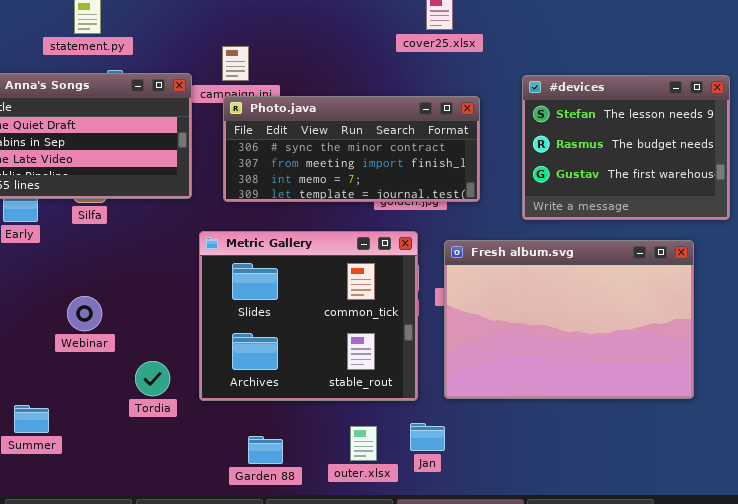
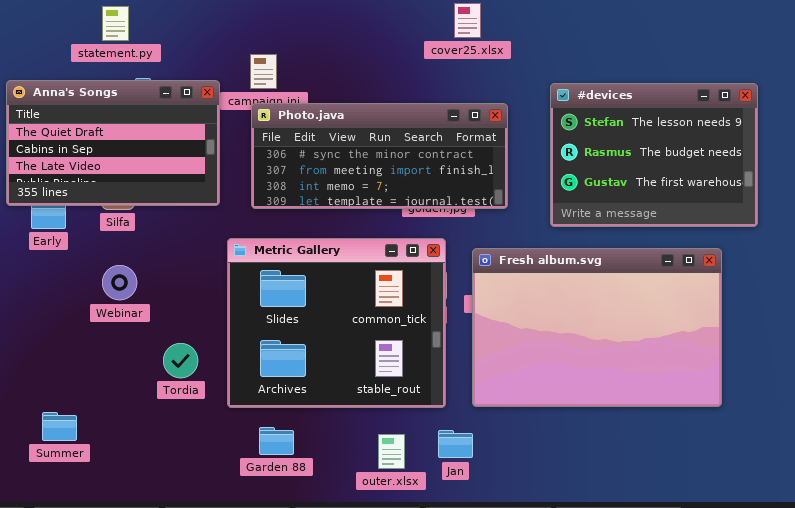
Webinar: [67,296,102,331] -> [102,265,137,300], moved
Tordia: [135,361,170,396] -> [163,343,198,378], moved
Garden 88: [248,436,283,464] -> [259,427,294,455], moved

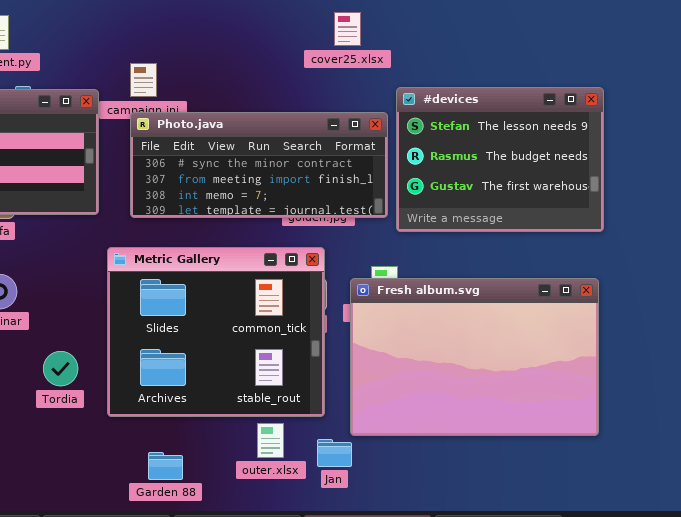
#devices: [550,83,758,227] -> [396,87,604,232], moved
Fresh album.svg: [472,248,722,407] -> [350,278,599,436], moved
Garden 88: [259,427,294,455] -> [148,452,183,480], moved
outer.xlsx: [378,434,405,469] -> [257,423,284,458], moved

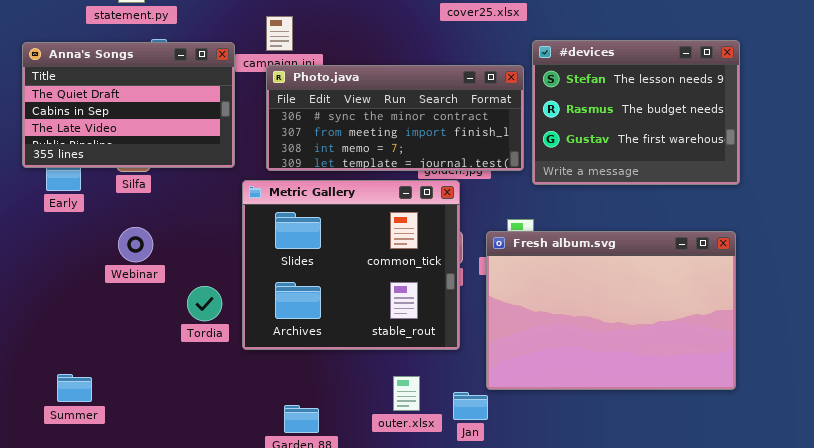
Metric Gallery: [107,247,325,417] -> [242,180,460,350], moved
Tordia: [43,351,78,386] -> [187,286,222,321], moved

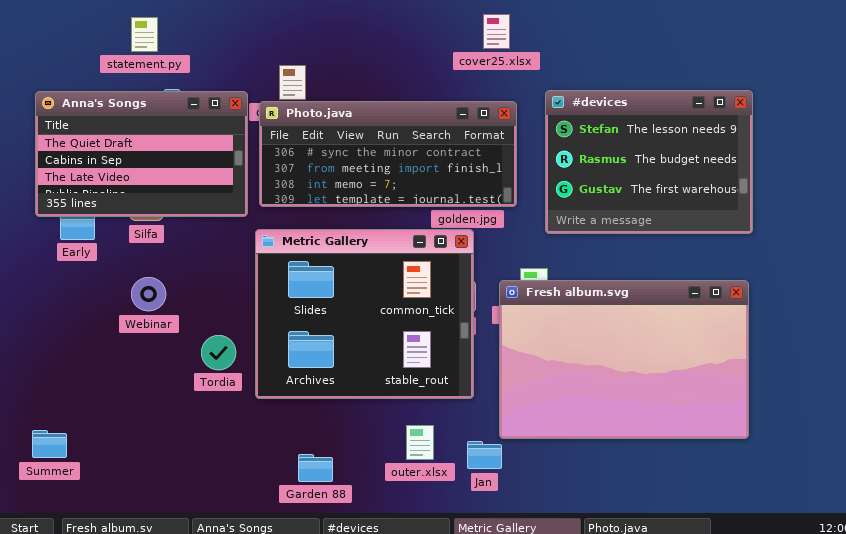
Photo.java: [266,65,524,171] -> [259,101,517,207], moved
Summer: [57,374,92,402] -> [32,430,67,458], moved

